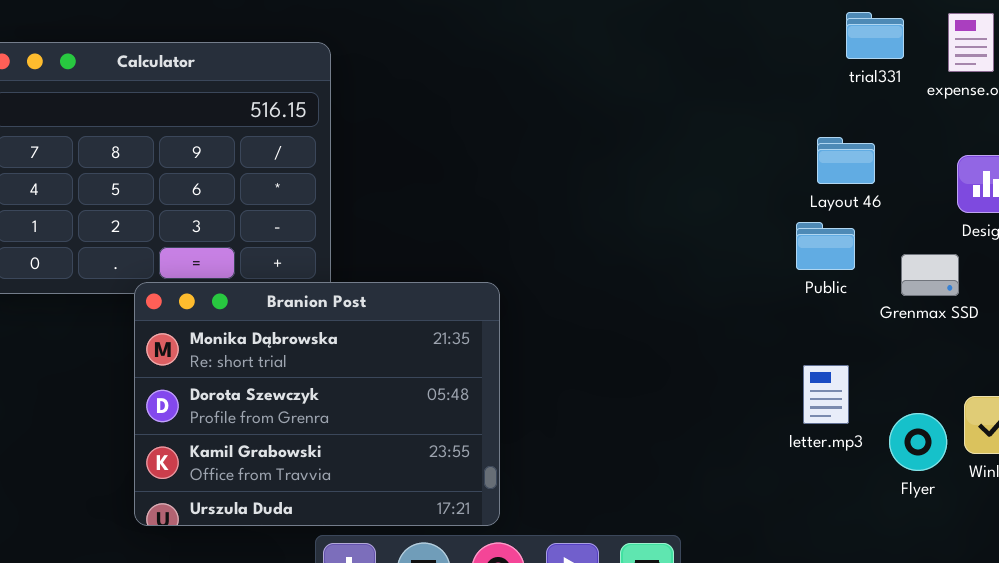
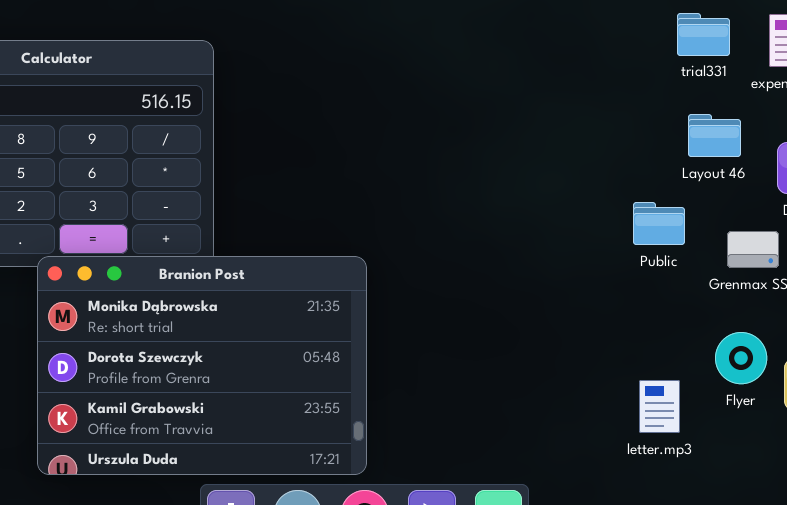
Layout 46: [817,137,875,184] -> [688,114,741,157], moved
letter.mp3: [803,365,849,424] -> [639,380,680,433], moved
Flyer: [889,413,947,471] -> [715,332,767,384], moved

